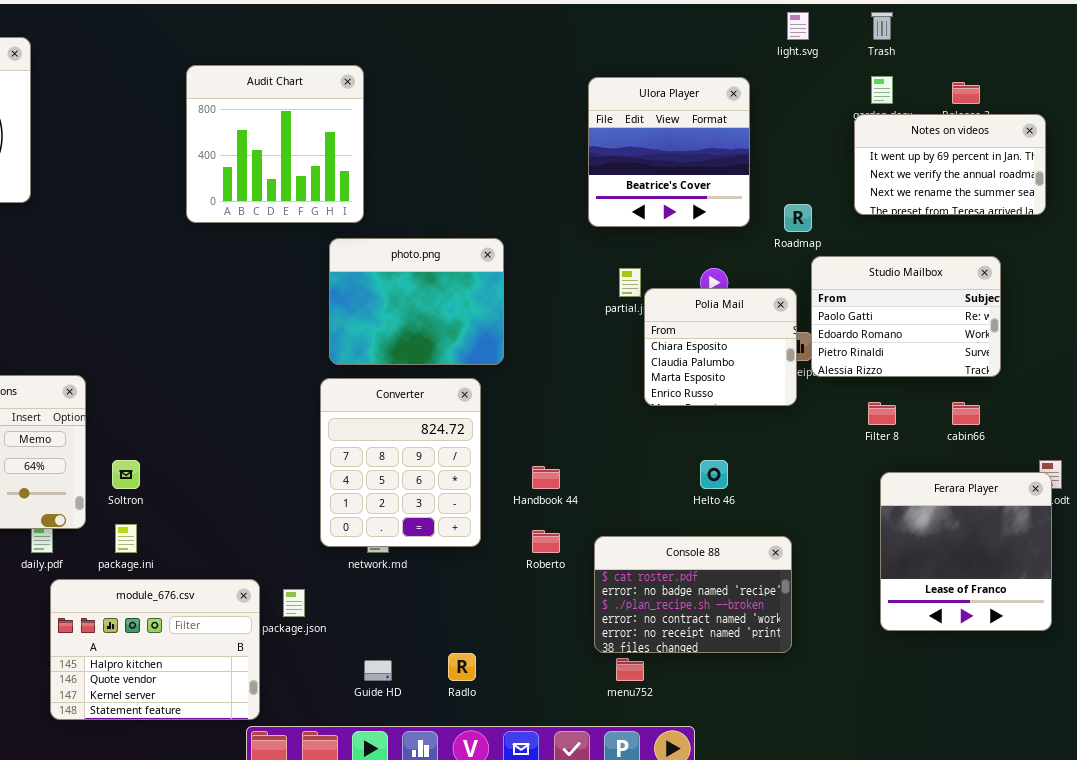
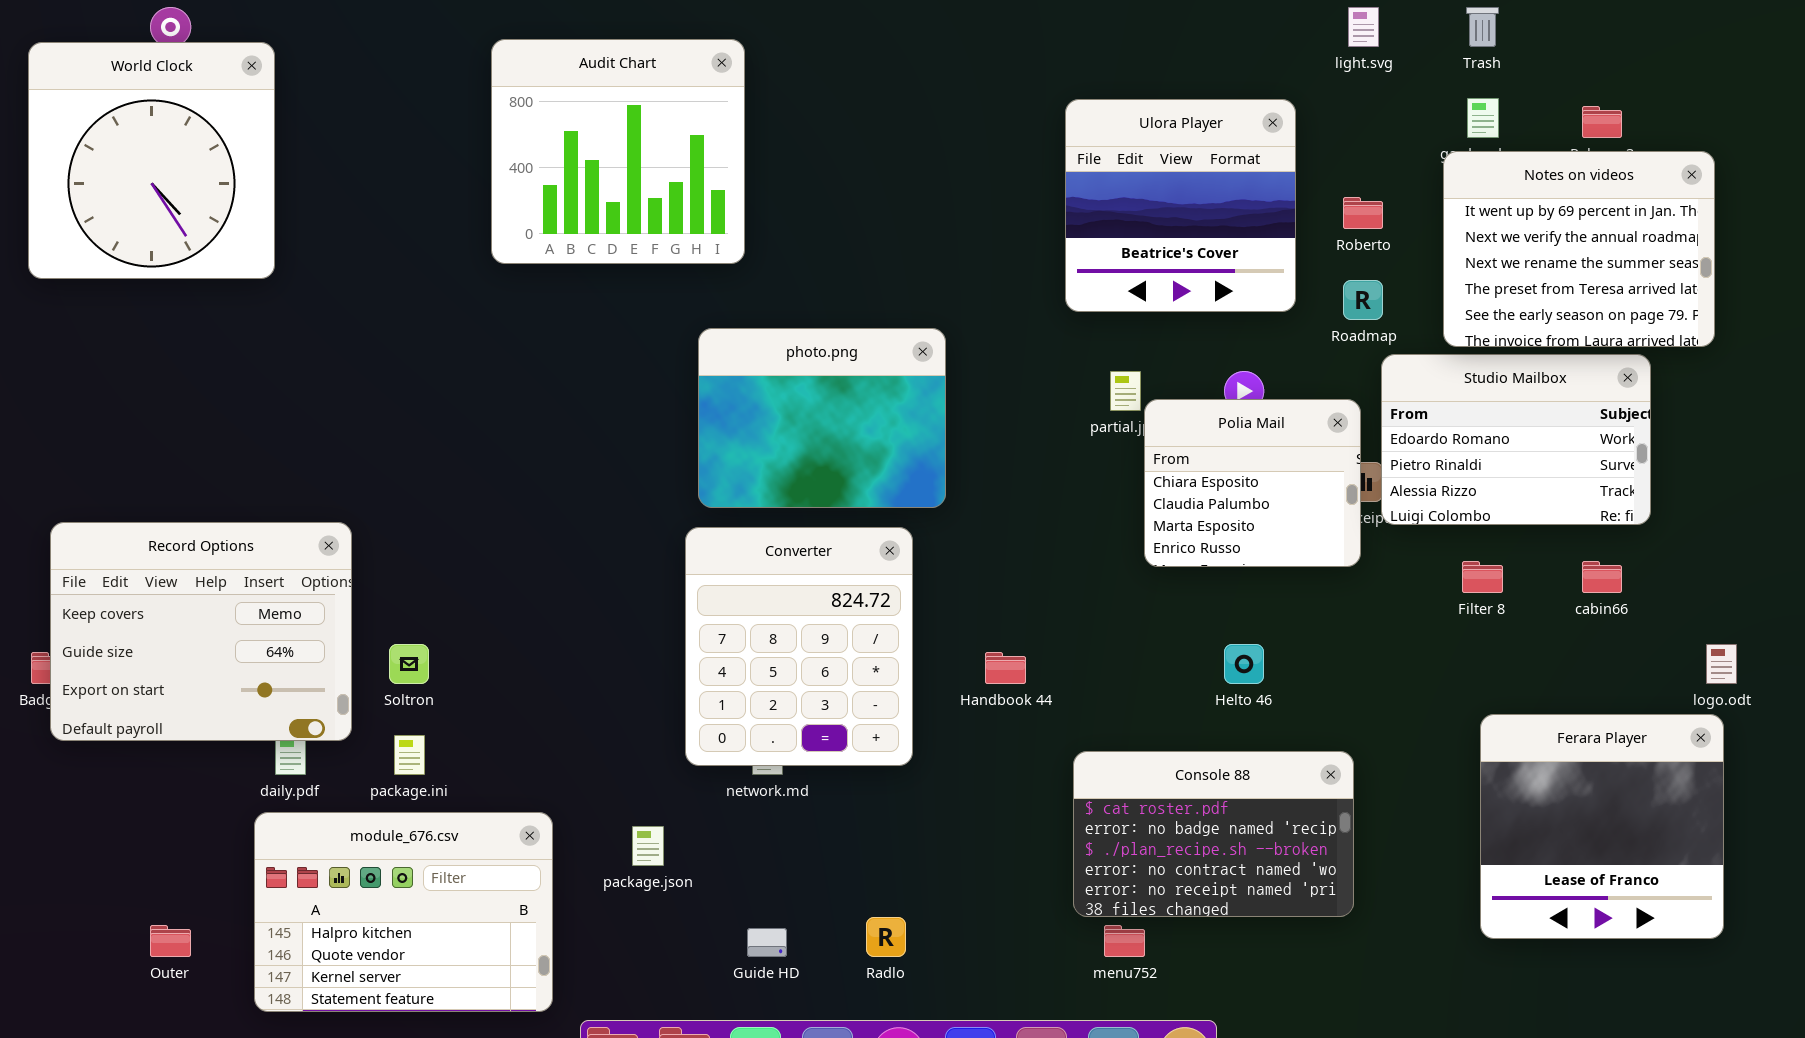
Audit Chart: [186,65,364,223] -> [491,39,745,264], moved
Notes on videos: [854,114,1046,215] -> [1443,151,1715,347], resized
Studio Mailbox: [811,256,1001,377] -> [1381,354,1651,525], scrolled down 1 row
Ferara Player: [880,472,1052,631] -> [1480,714,1724,939], moved
Roberto: [532,530,560,553] -> [1343,197,1383,229], moved
module_676.csv: [50,579,260,720] -> [254,812,553,1012], moved

